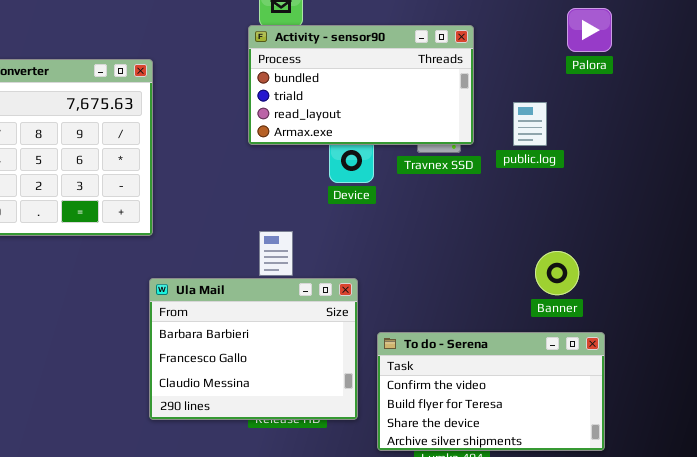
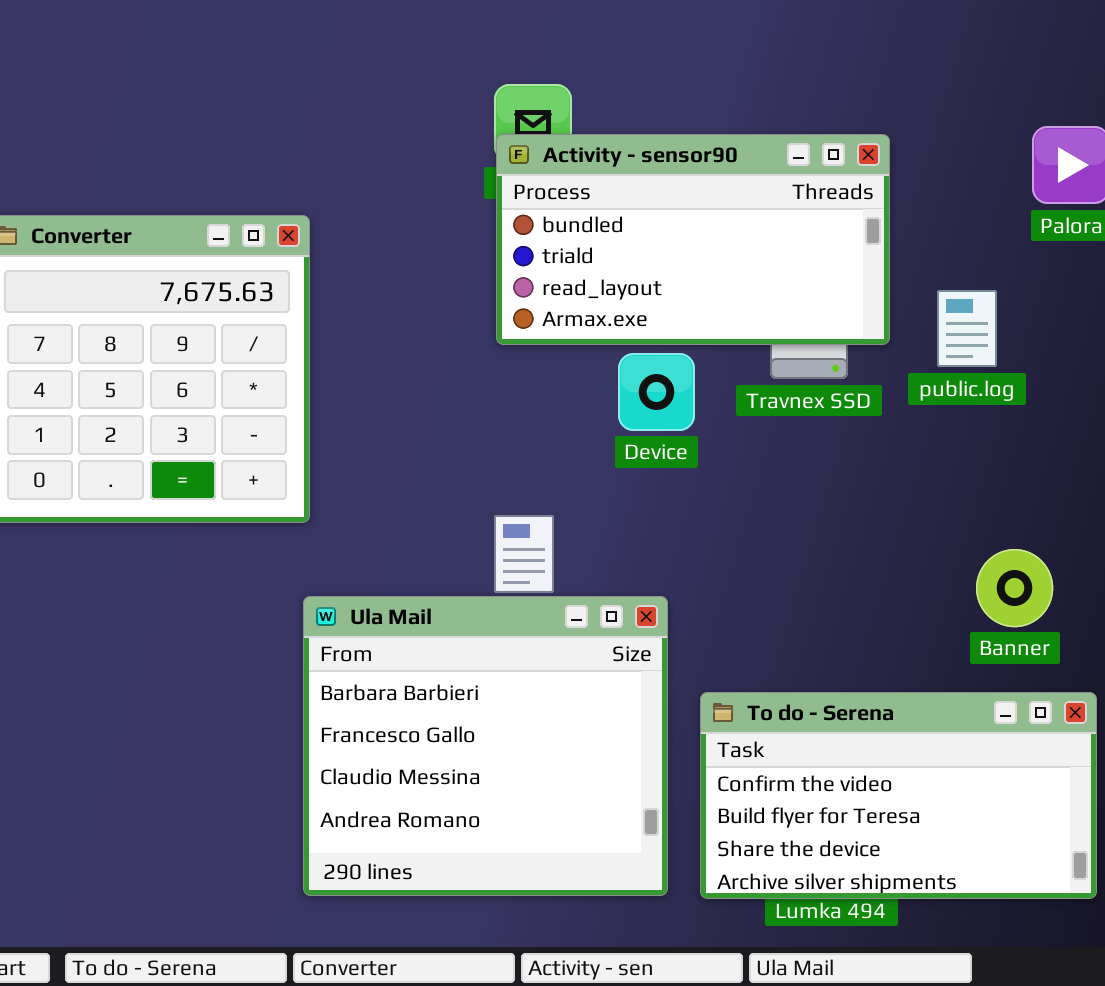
Activity - sensor90: [248,25,474,145] -> [496,134,890,345], moved
Ula Mail: [149,278,358,420] -> [303,596,668,896], resized

